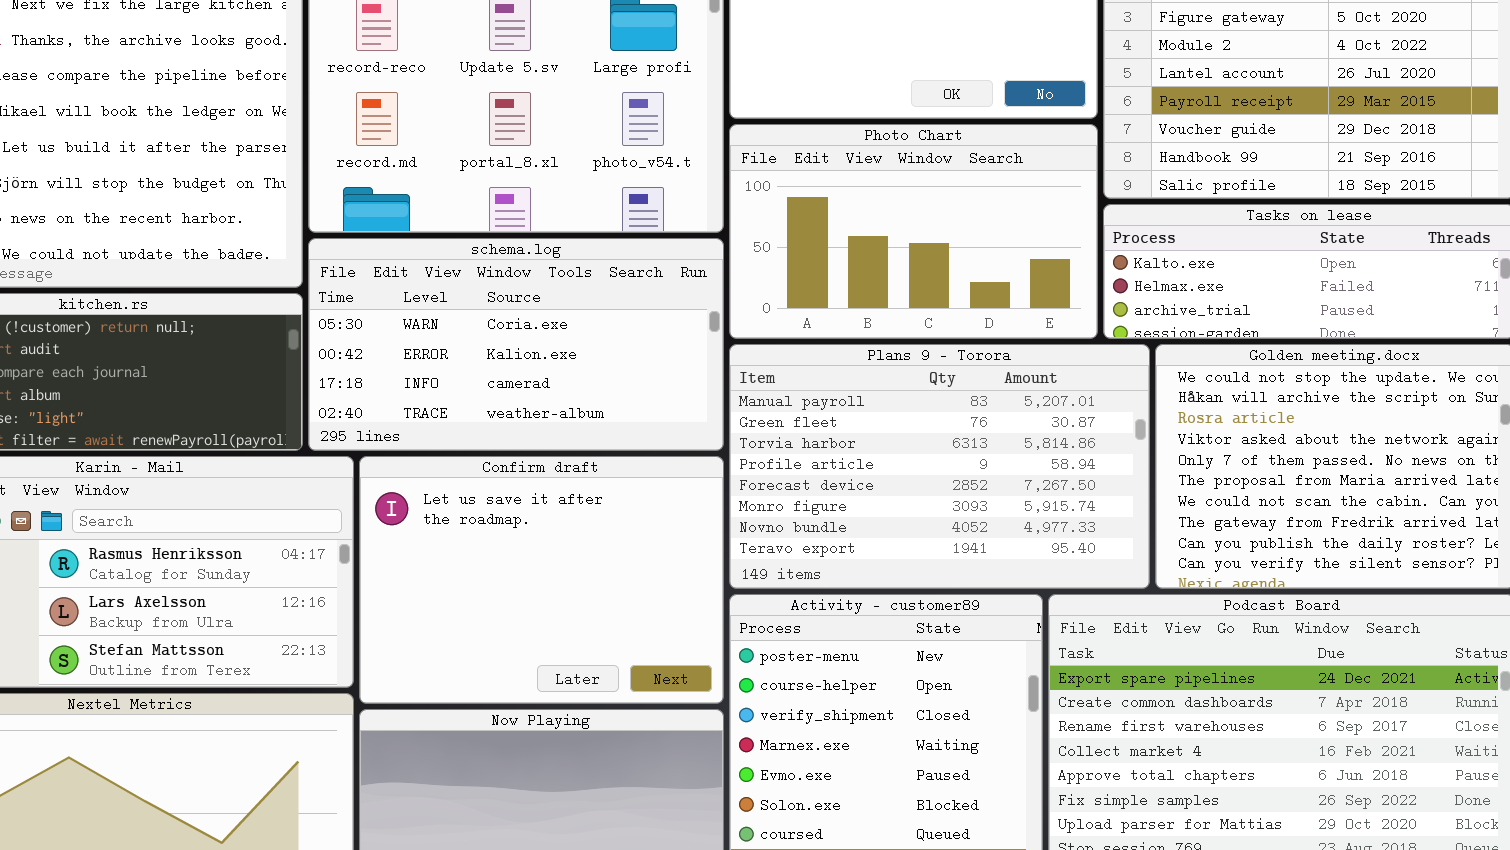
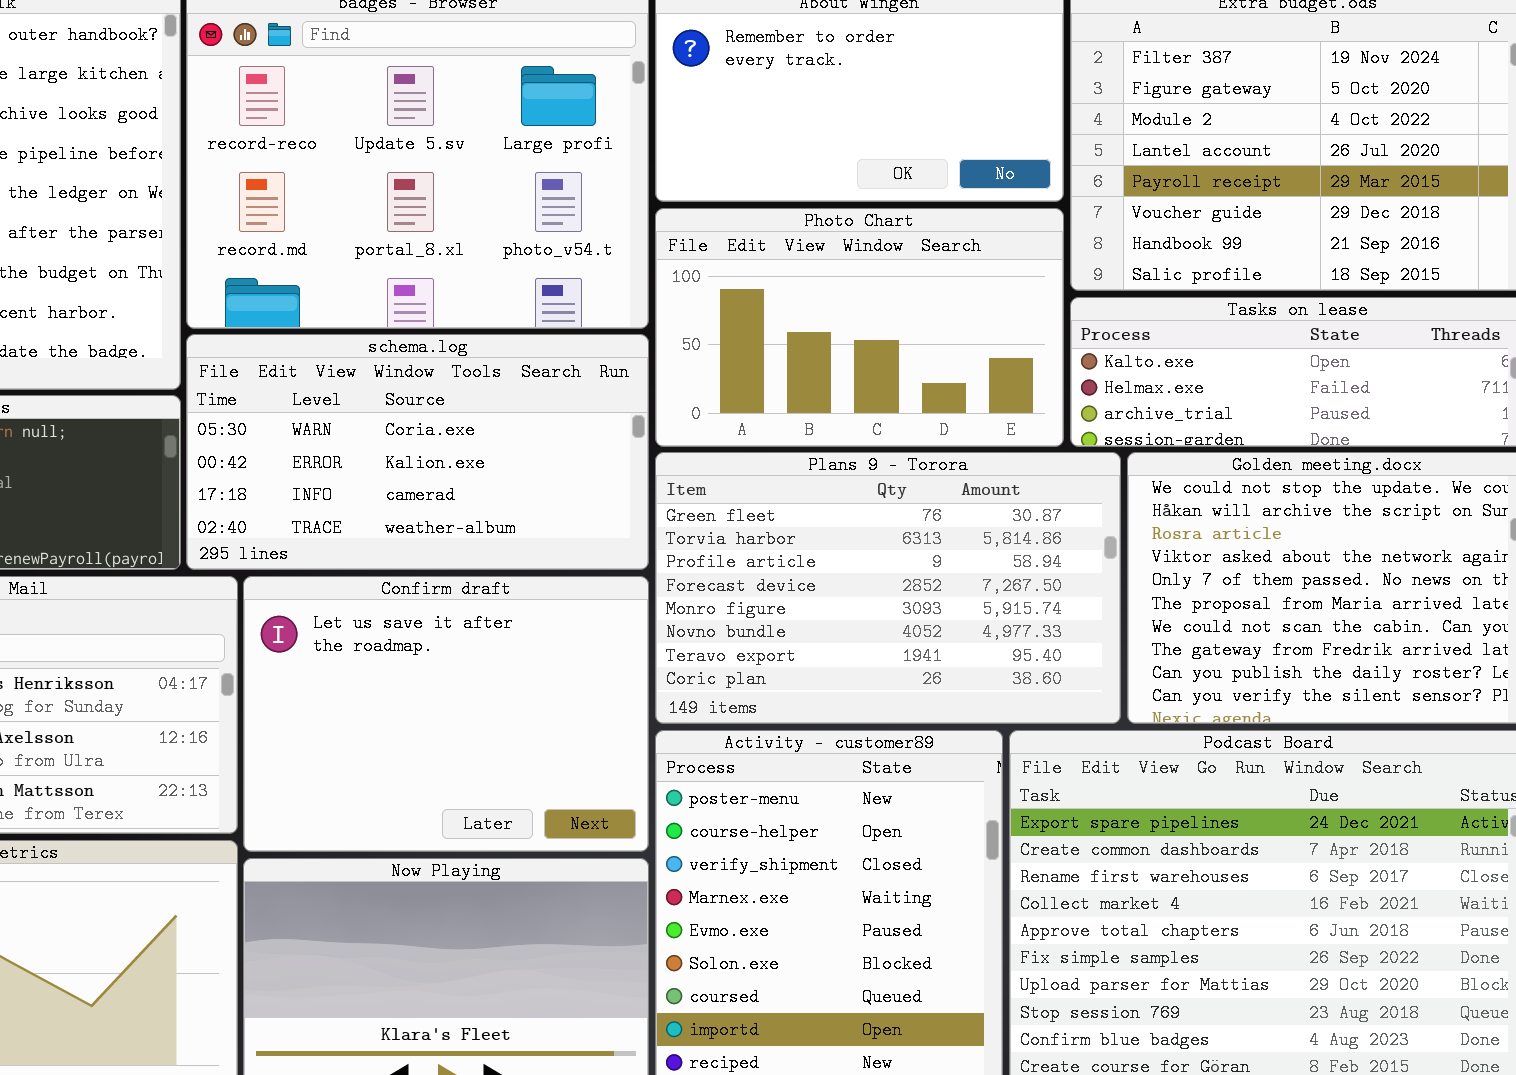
Plans 9 - Torora: [729,344,1150,589] -> [655,452,1121,724], scrolled down 1 row

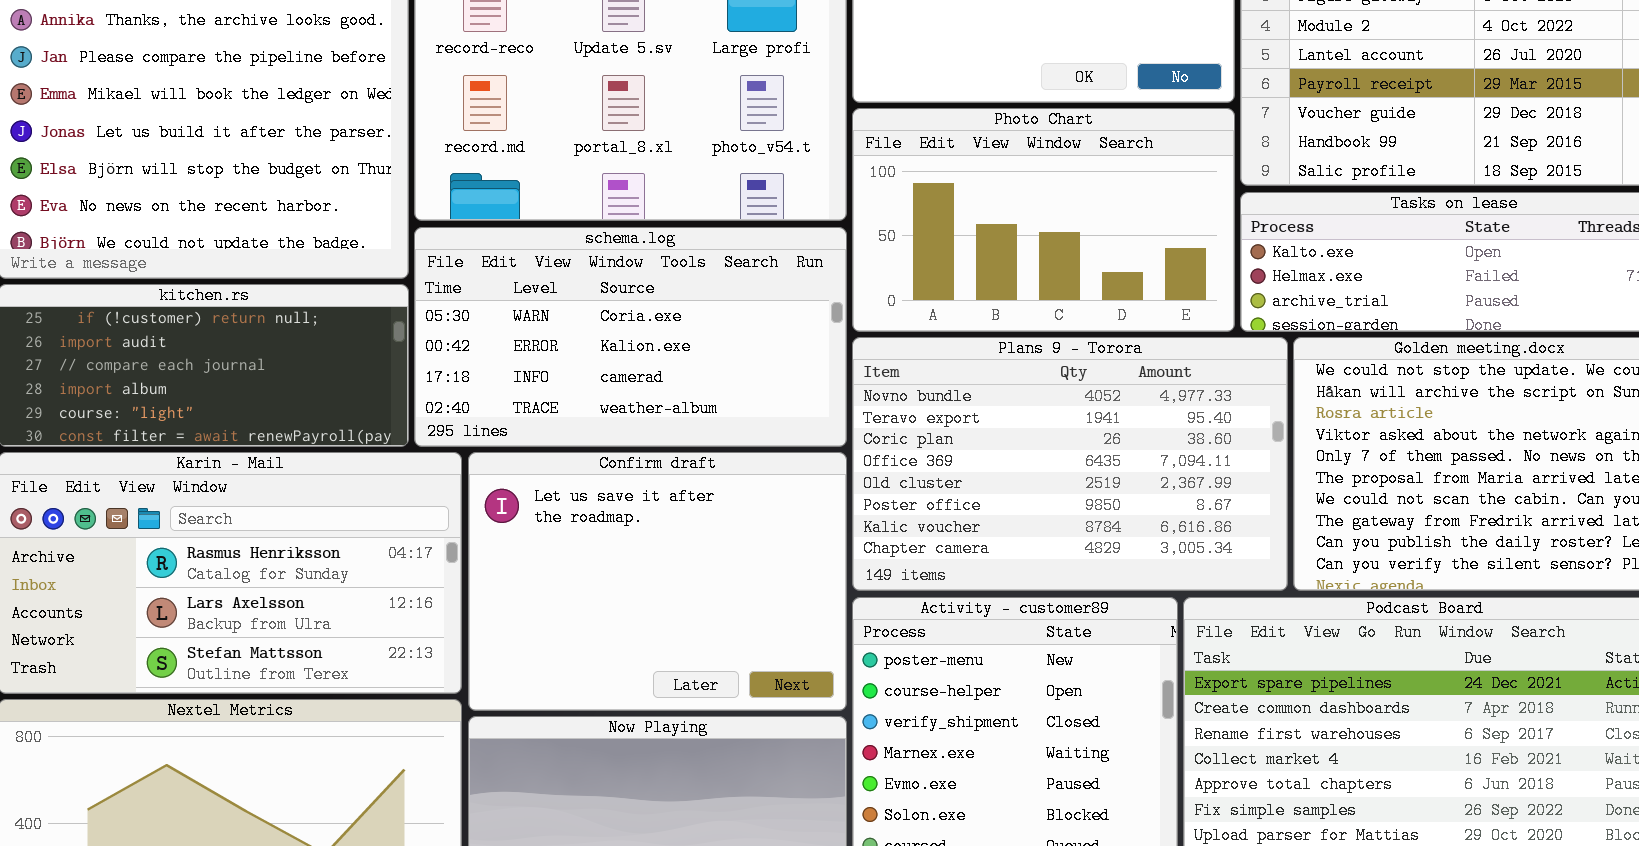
Plans 9 - Torora: [655,452,1121,724] -> [852,337,1288,591], scrolled down 5 rows

